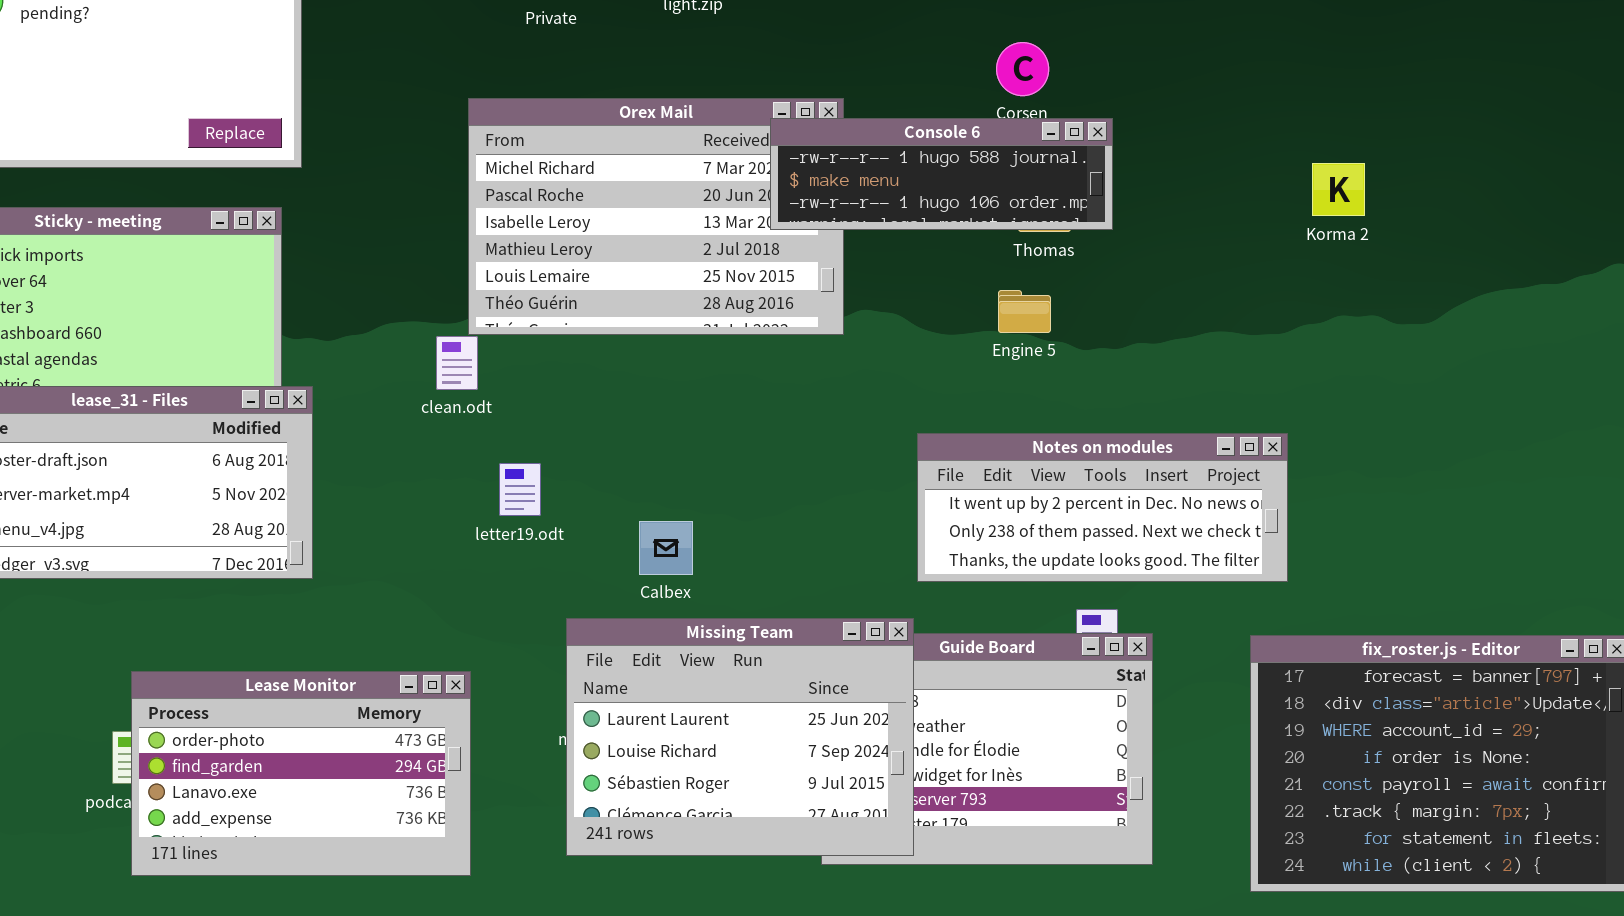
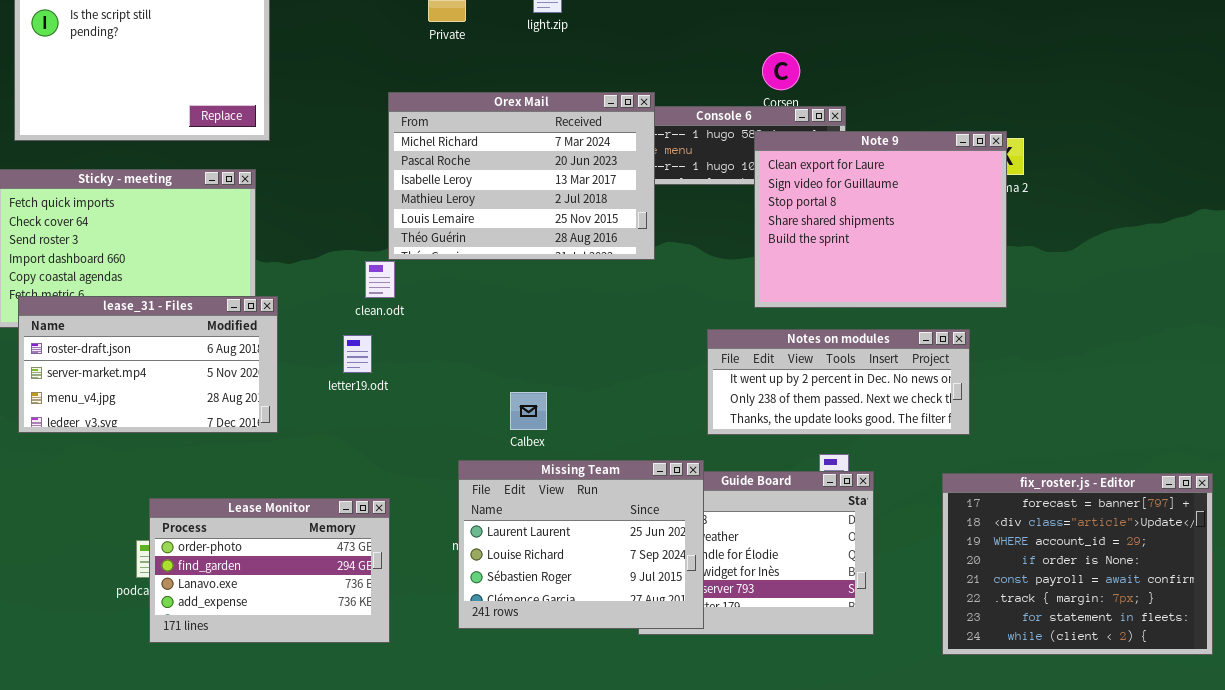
Orex Mail: [468,98,844,335] -> [388,92,655,260], raised
Note 9: none -> [754,131,1007,308], opened
letter19.odt: [499,463,541,516] -> [343,335,372,373], moved

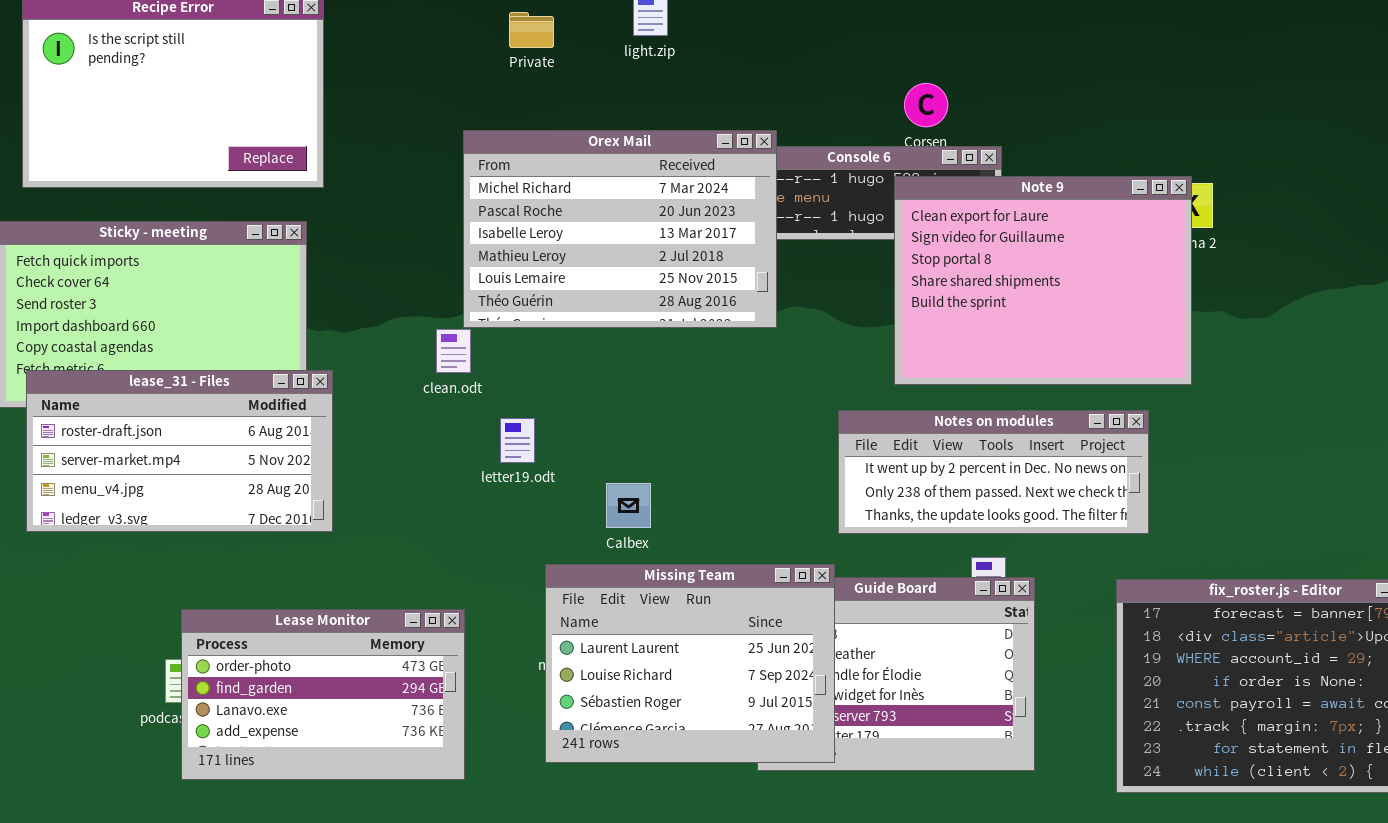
letter19.odt: [343,335,372,373] -> [500,418,535,463], moved

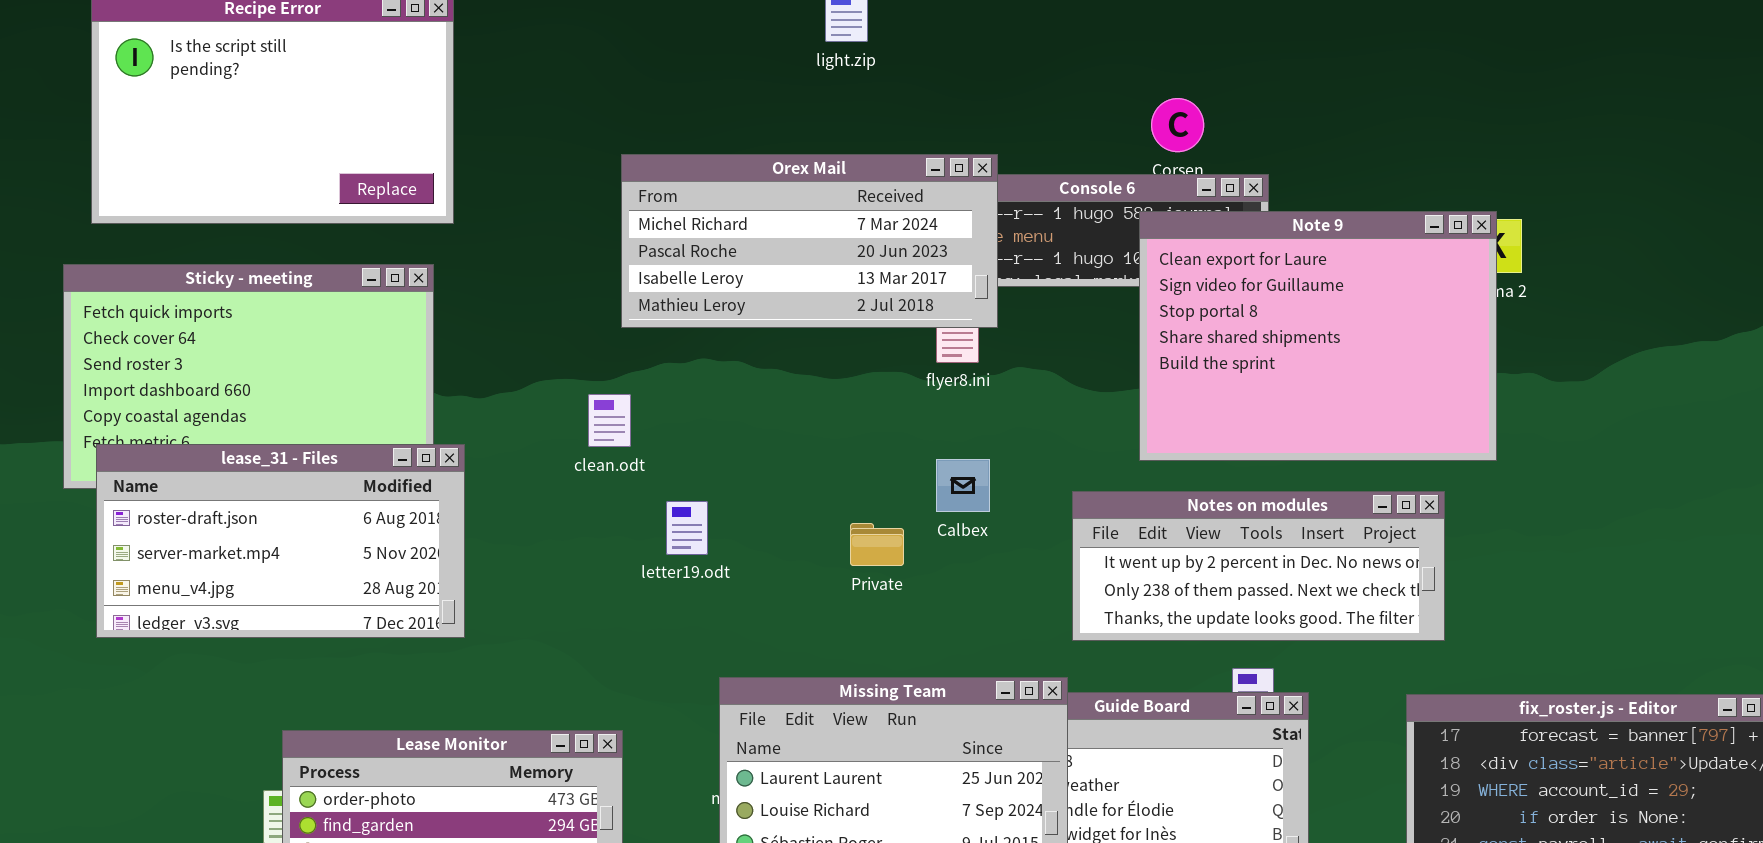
Private: [509,12,554,48] -> [850,523,904,566], moved
Orex Mail: [463,130,777,328] -> [621,154,998,328], resized
Calbex: [606,483,651,528] -> [936,459,990,512], moved

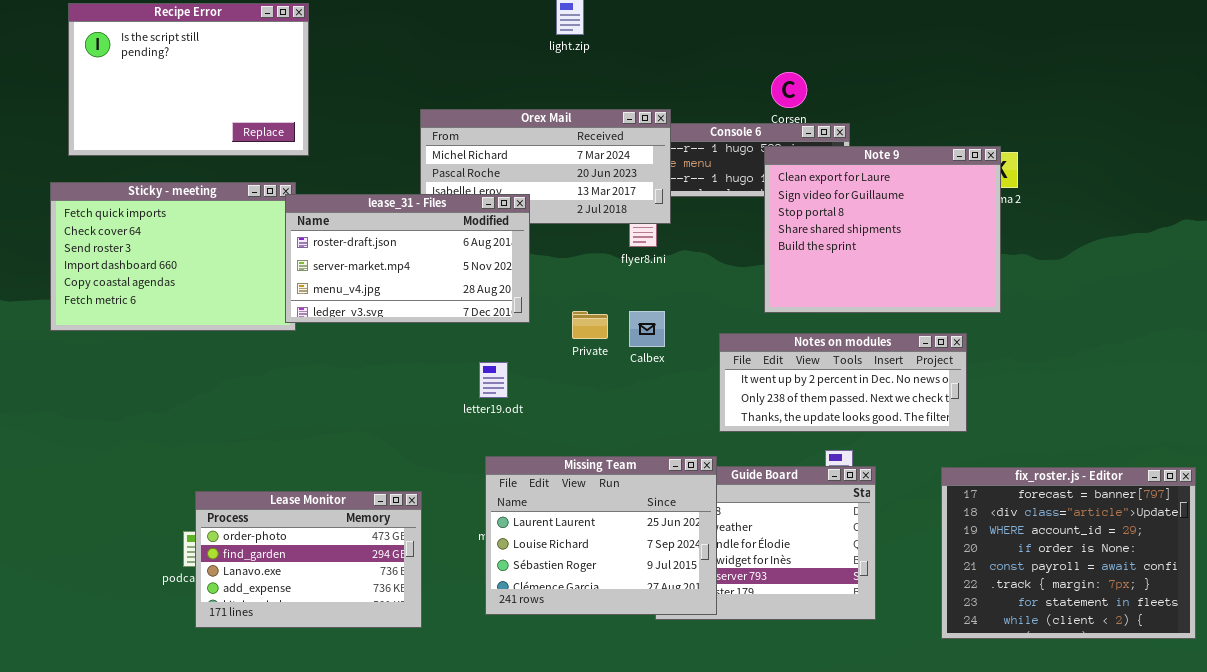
lease_31 - Files: [96,444,465,638] -> [285,194,530,323], moved
letter19.odt: [666,501,708,555] -> [479,362,508,398], moved
Private: [850,523,904,566] -> [572,311,608,339], moved

